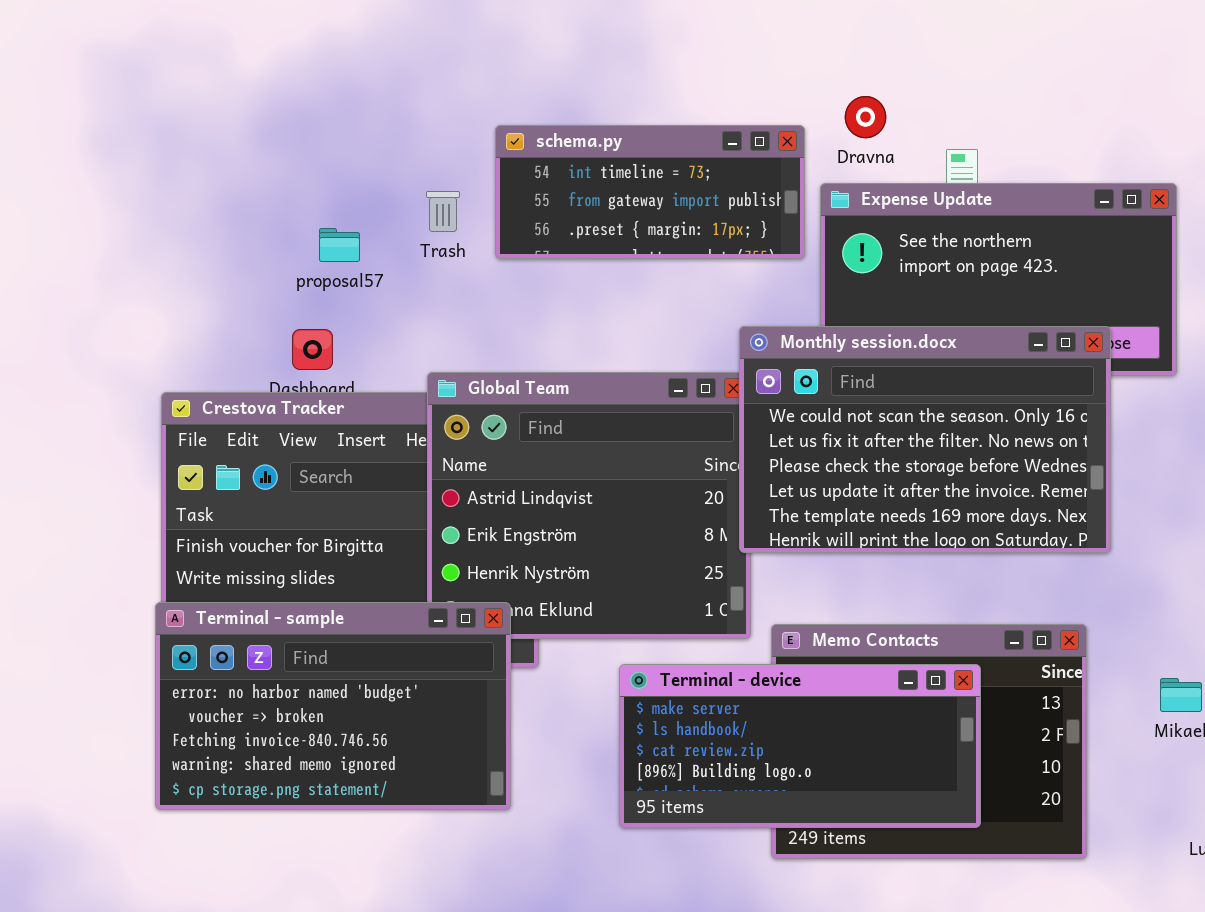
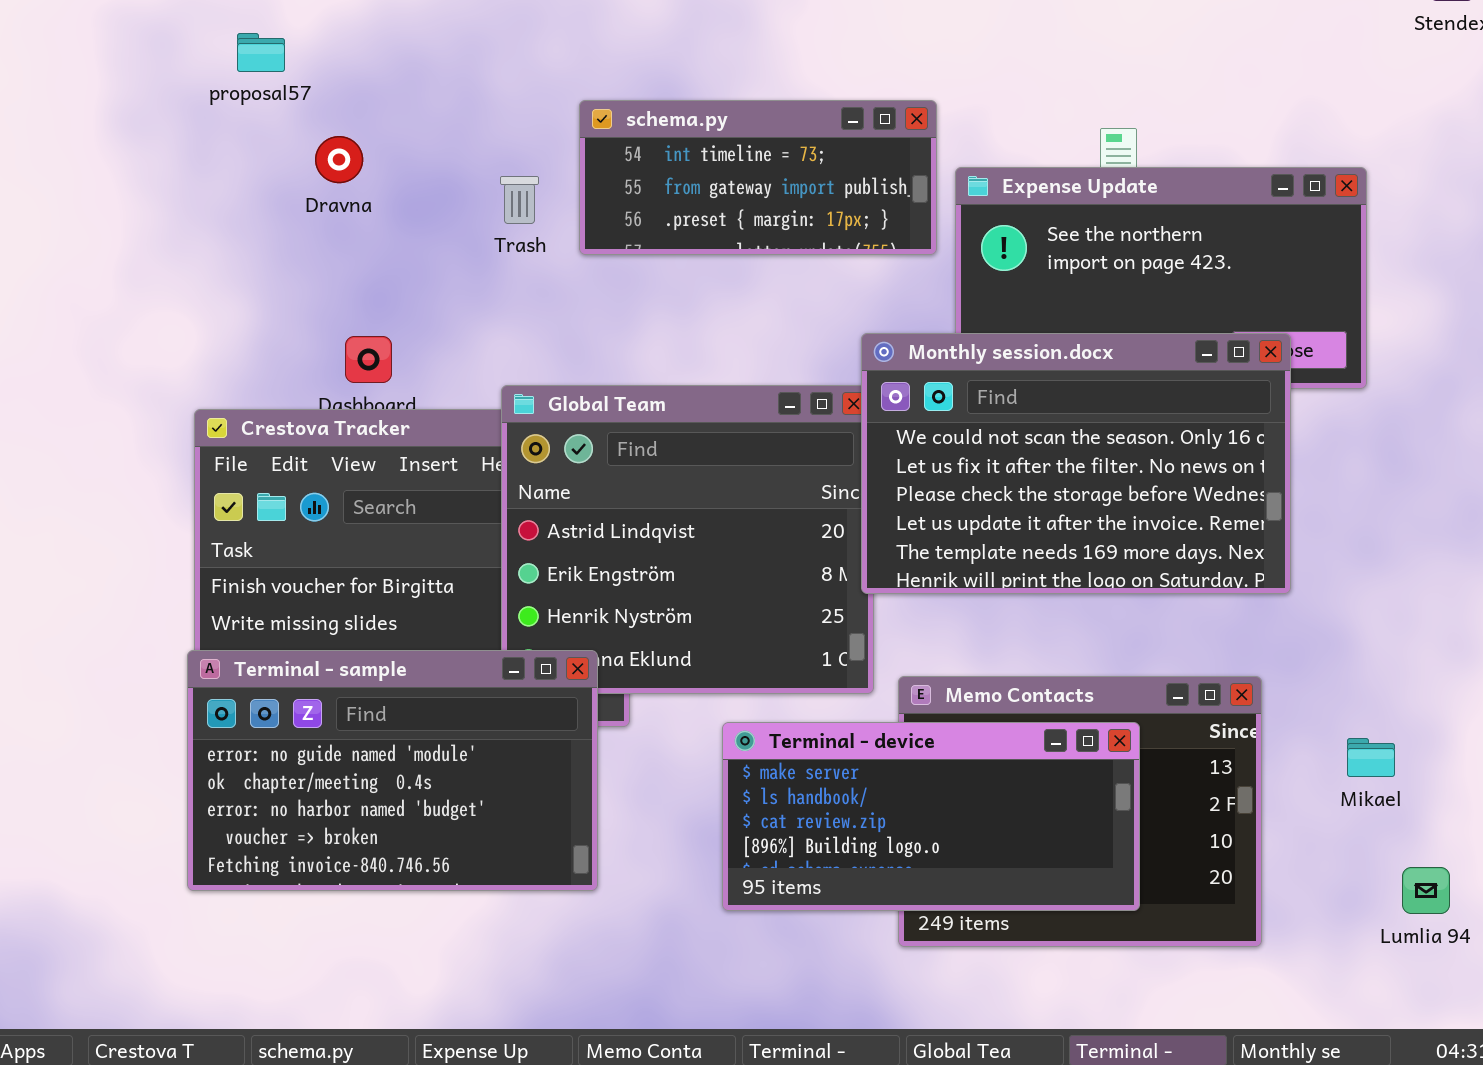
Dravna: [845,96,886,138] -> [315,136,363,183], moved
proposal57: [319,228,360,262] -> [237,33,285,72], moved
Terminal - sample: [155,602,511,810] -> [187,650,598,891], scrolled up 2 rows

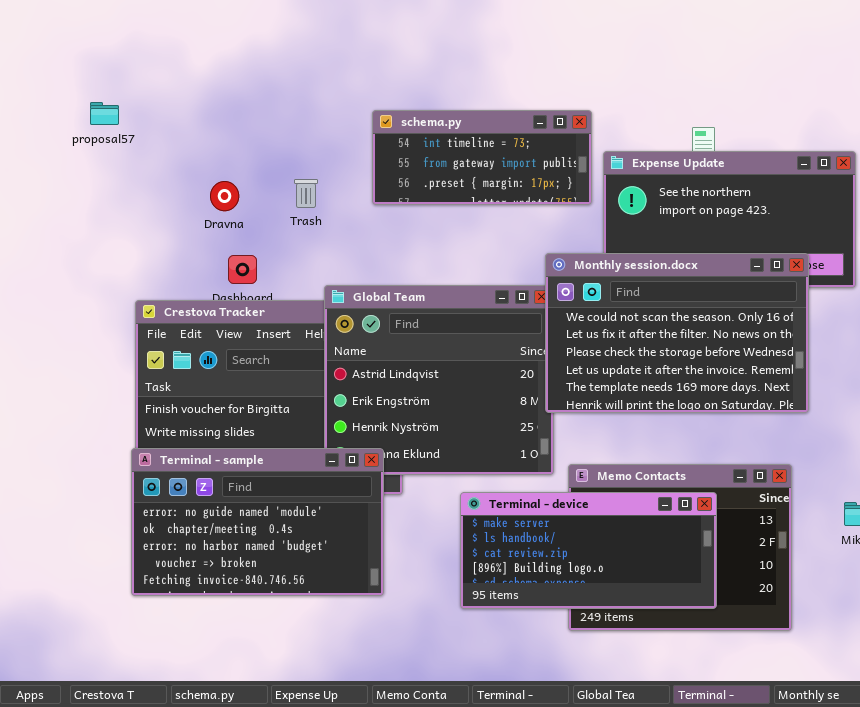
proposal57: [237,33,285,72] -> [90,102,119,125], moved
Dravna: [315,136,363,183] -> [210,181,239,211], moved
Trash: [500,176,539,224] -> [294,179,318,208], moved

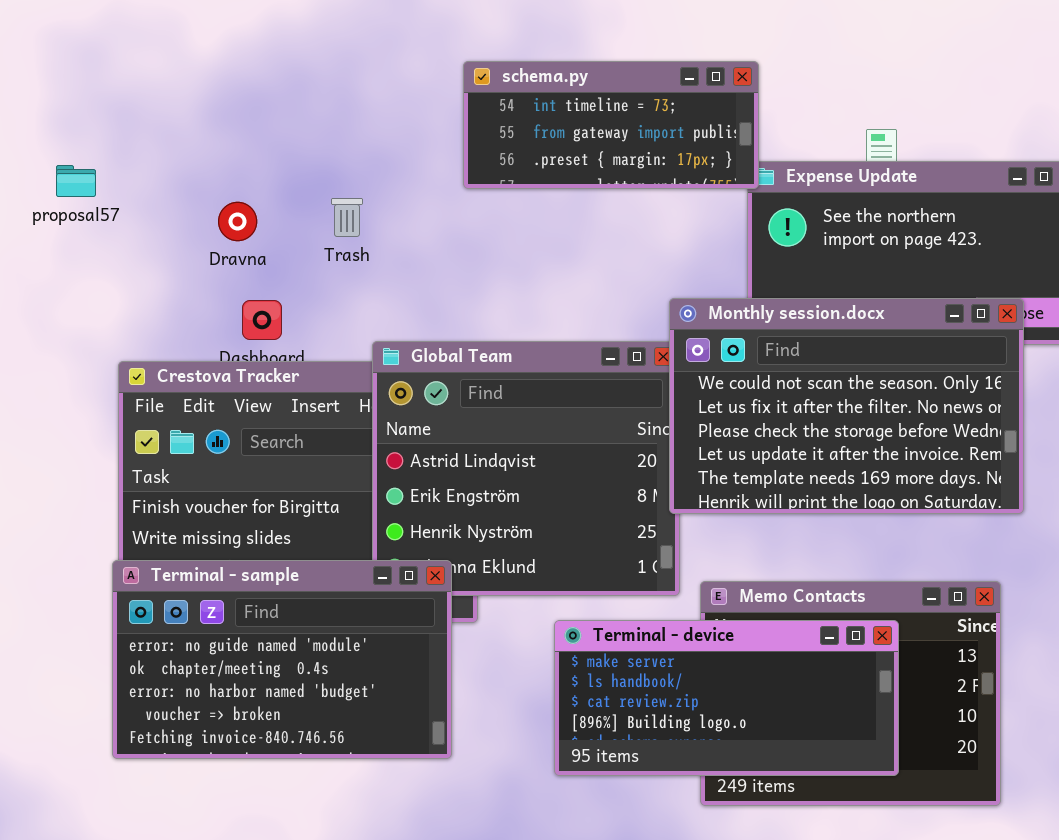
proposal57: [90,102,119,125] -> [56,165,96,197], moved
schema.py: [372,110,592,205] -> [463,61,759,189], moved

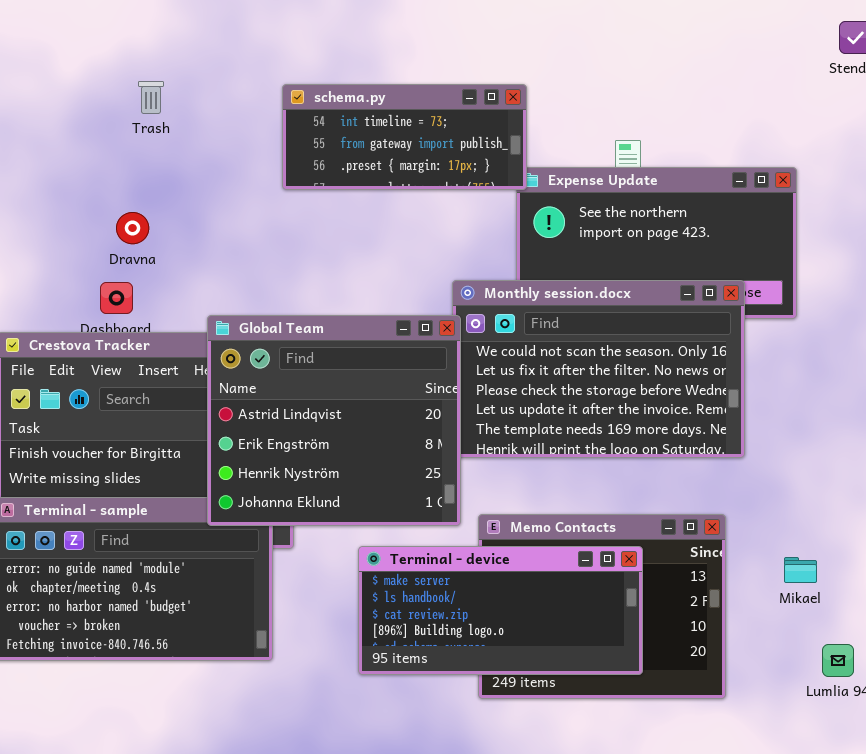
Trash: [331,198,363,237] -> [138,81,164,114], moved
Dravna: [218,202,257,241] -> [116,212,149,244], moved
Global Team: [372,341,680,596] -> [207,315,461,526], raised

